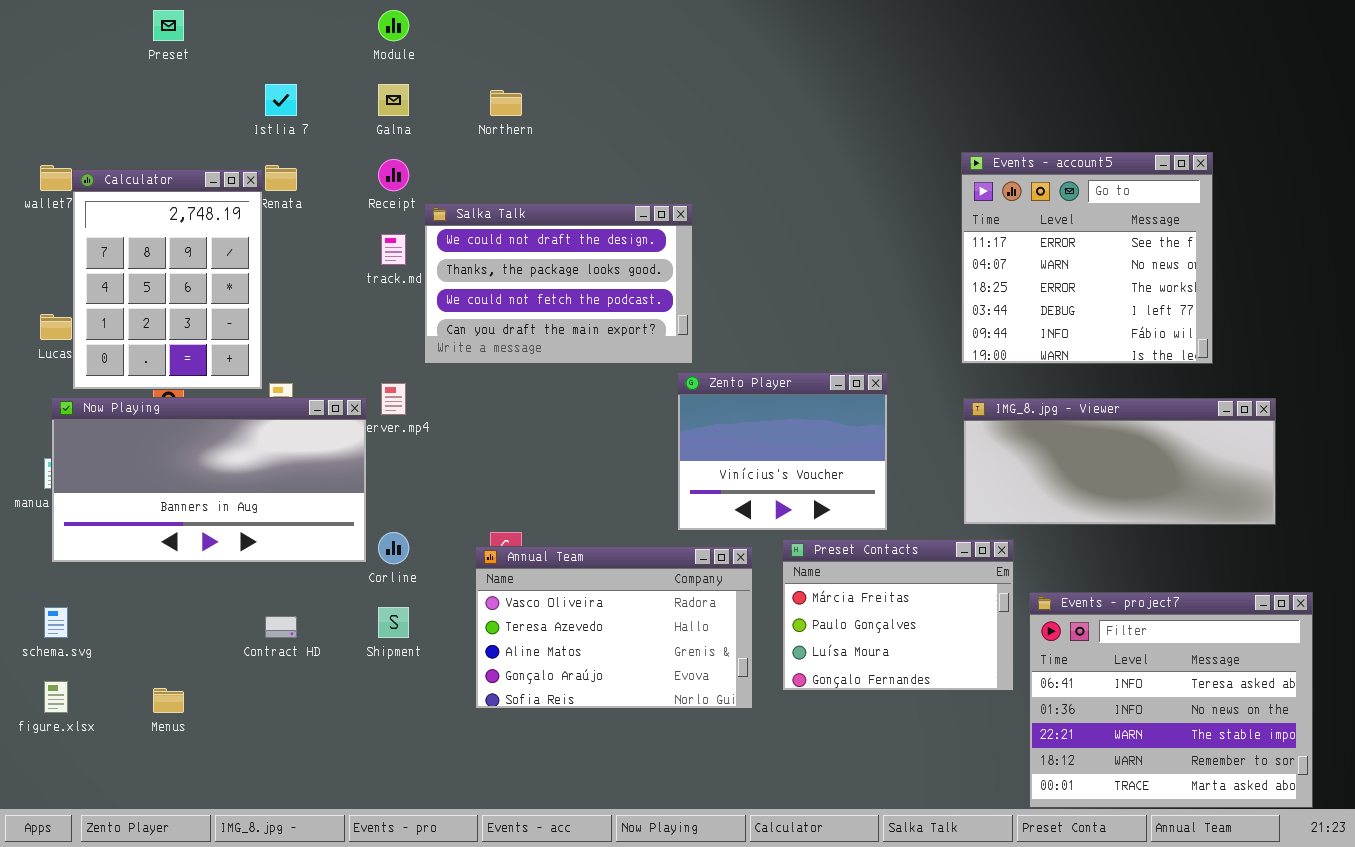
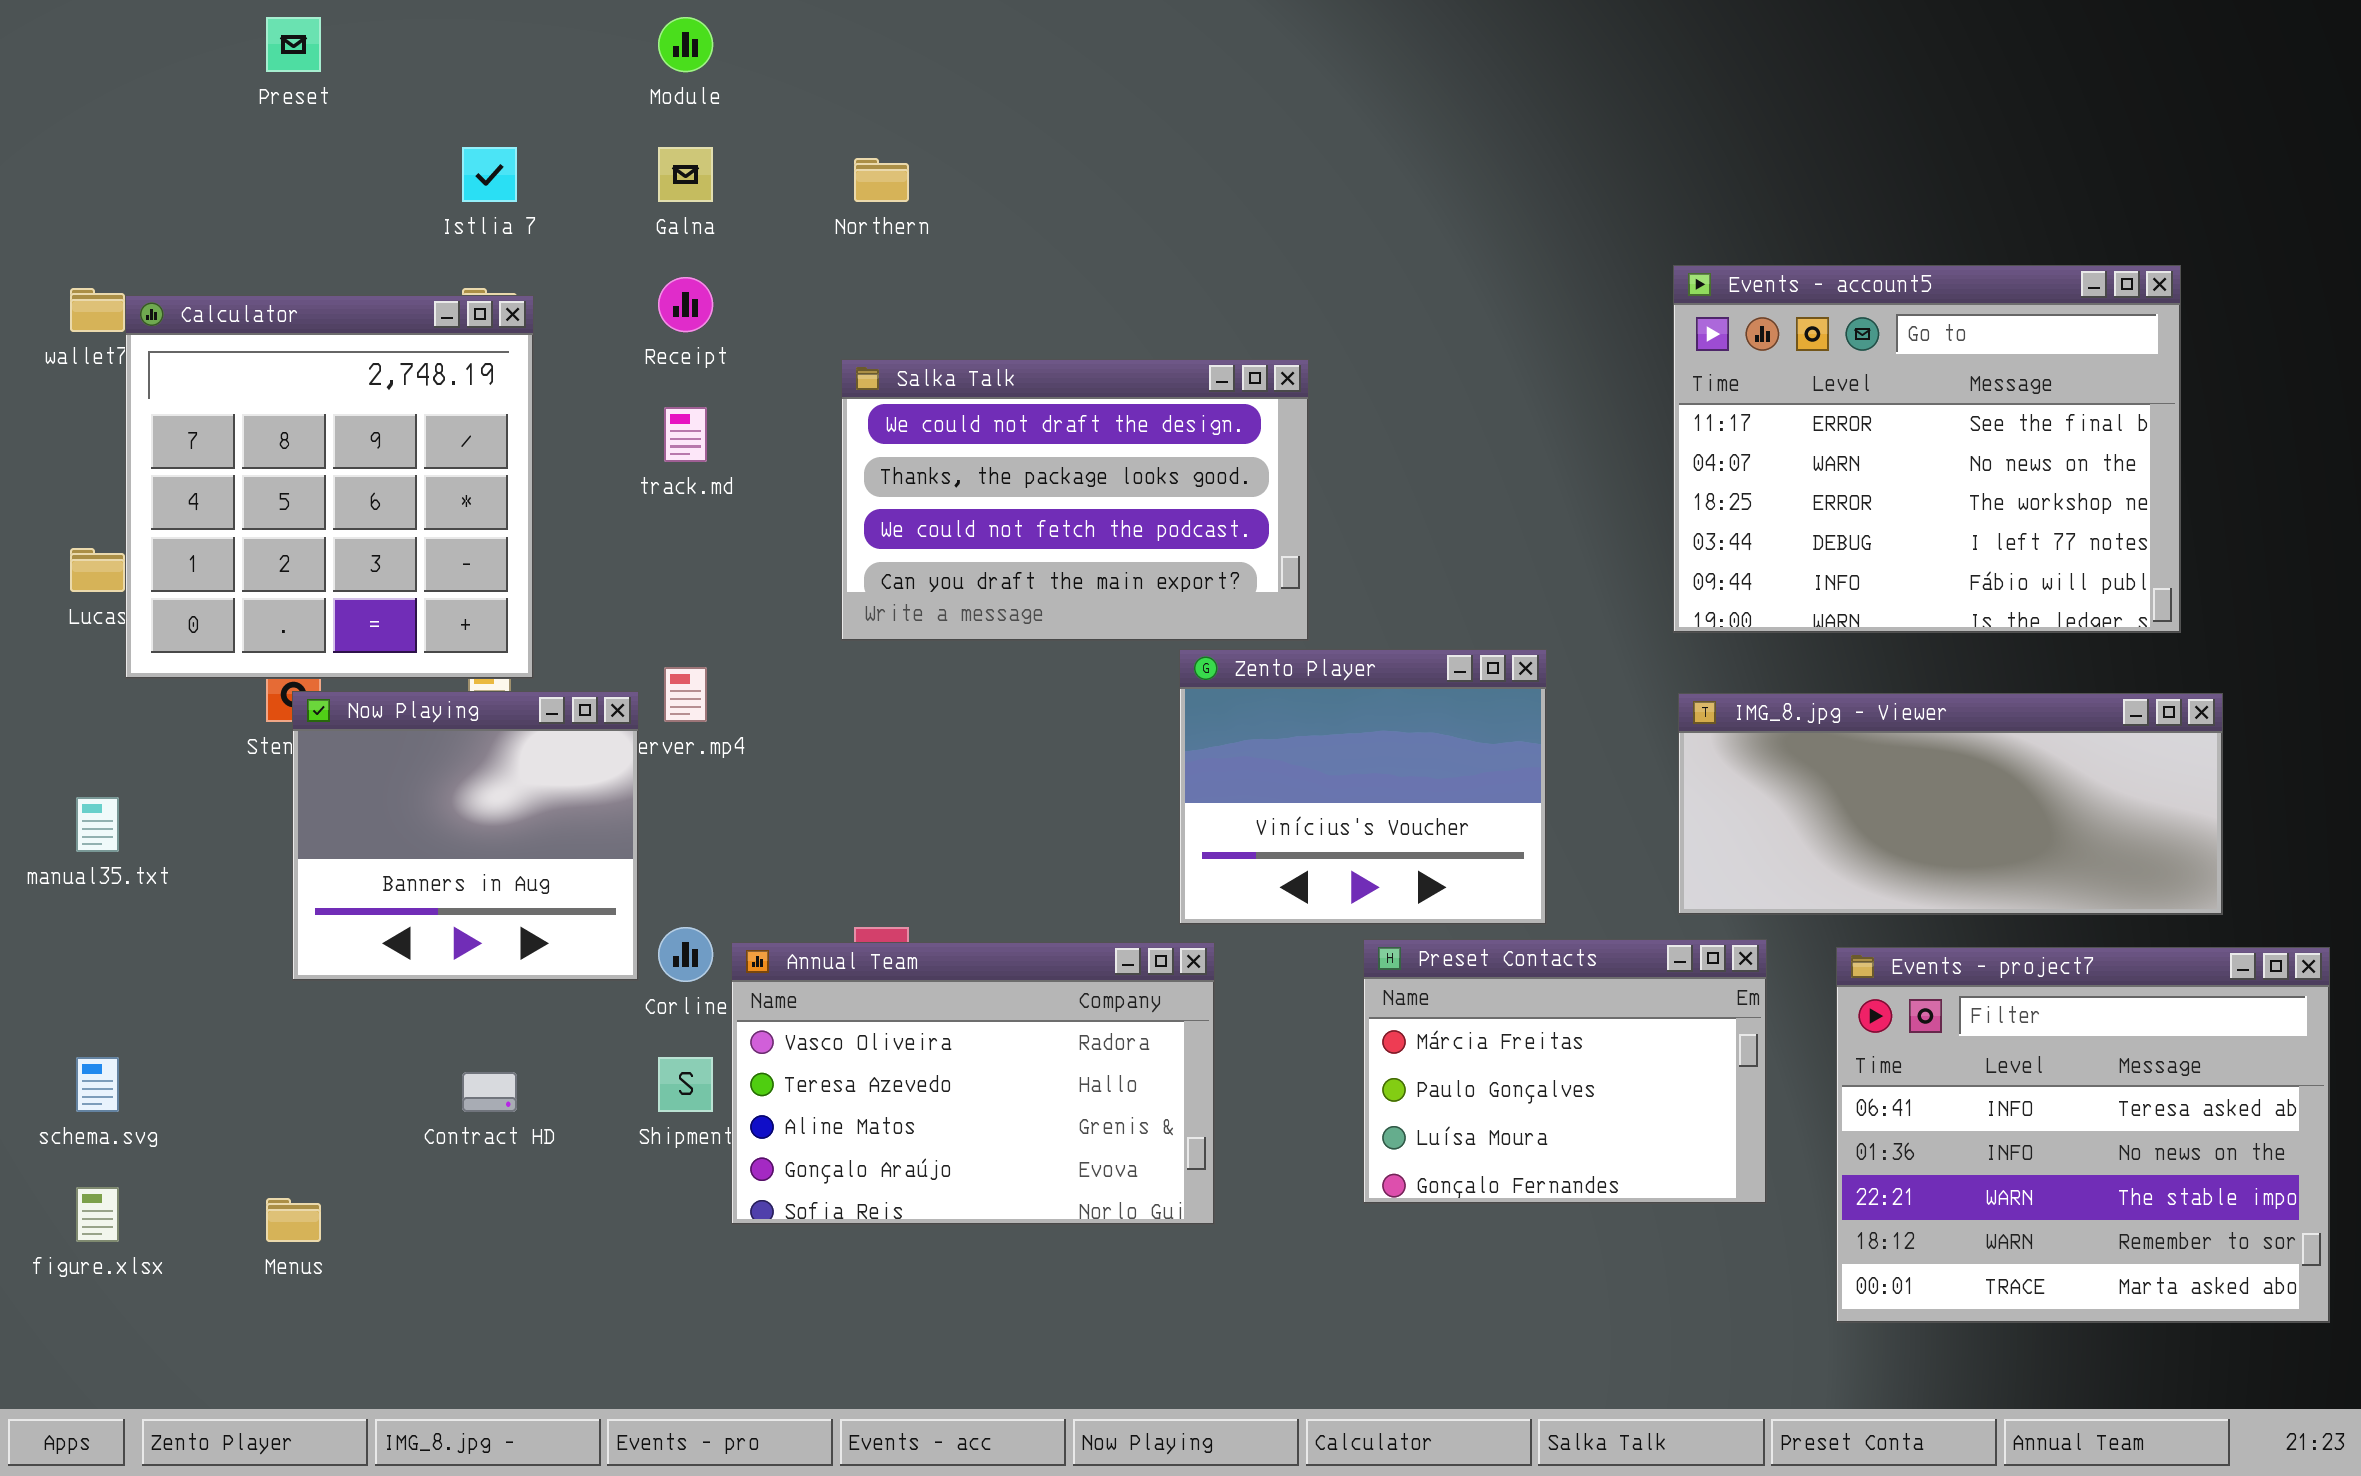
Events - account5: [961,152,1213,364] -> [1673,265,2181,633], resized
Calculator: [72,169,263,390] -> [125,295,534,679], resized
Salka Talk: [424,203,693,364] -> [841,359,1309,641], moved
Now Playing: [51,397,367,563] -> [292,691,639,981], resized
Annual Team: [475,546,753,709] -> [731,942,1215,1225], moved
Events - project7: [1029,592,1313,808] -> [1836,947,2330,1323], moved

